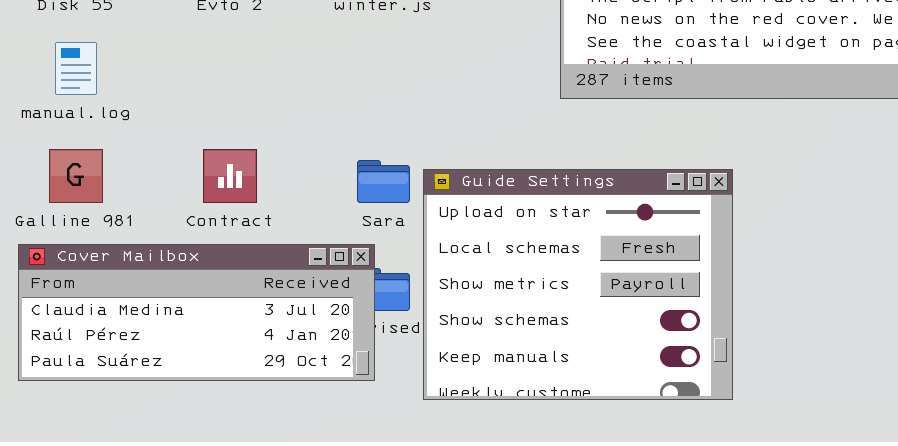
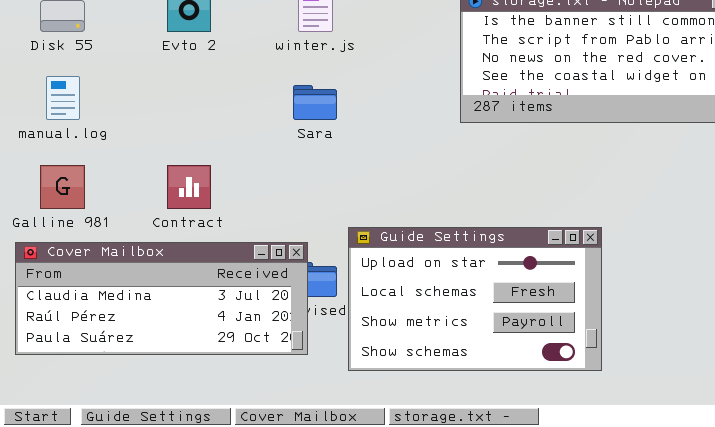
Sara: [357,160,410,203] -> [293,85,337,120], moved
Guide Settings: [423,169,733,400] -> [348,227,602,371], resized

